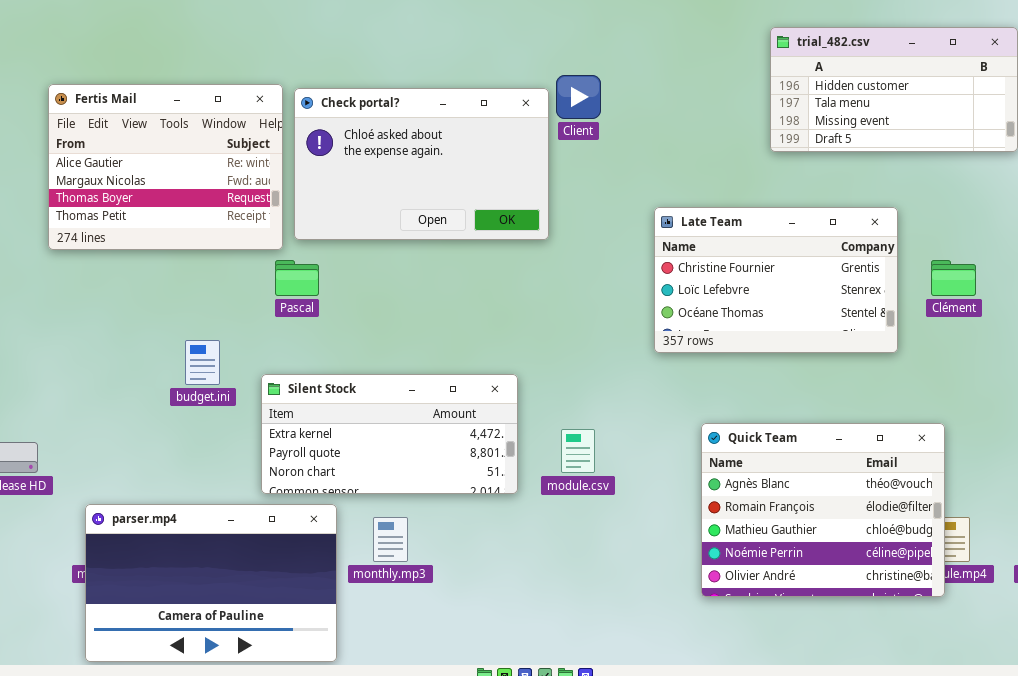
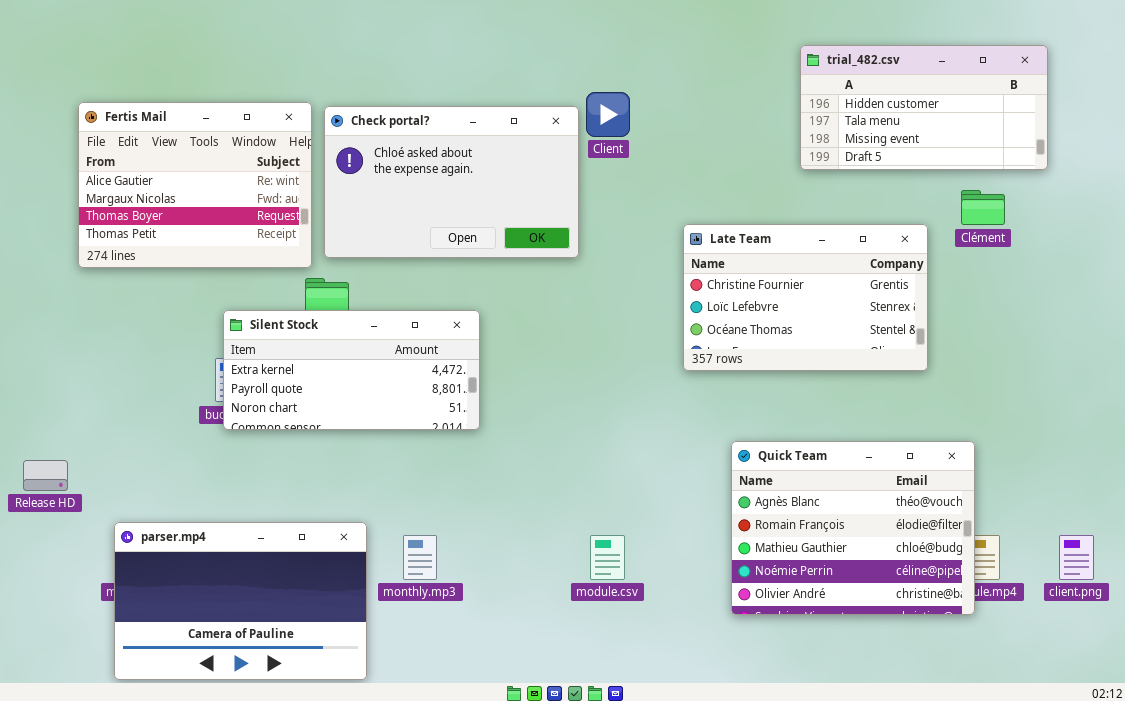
Clément: [931,260,976,296] -> [961,190,1005,225], moved
Silent Stock: [261,374,518,494] -> [223,310,480,430], moved
module.csv: [561,429,595,473] -> [590,535,625,580], moved

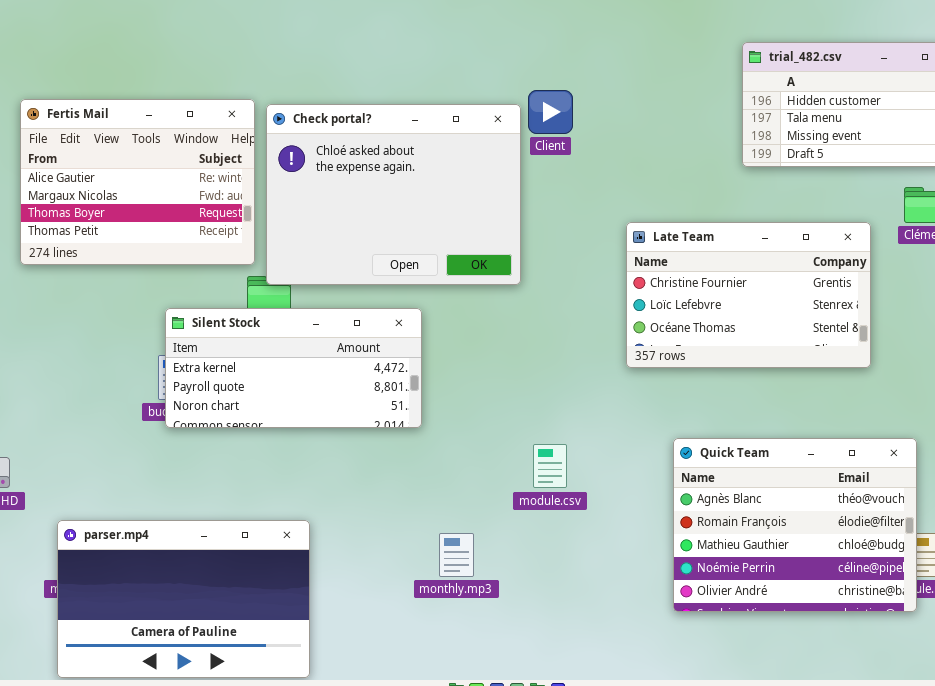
Check portal?: [324,106,579,258] -> [266,104,521,285], resized
monthly.mp3: [403,535,437,580] -> [439,533,474,577], moved
module.csv: [590,535,625,580] -> [533,444,567,488], moved

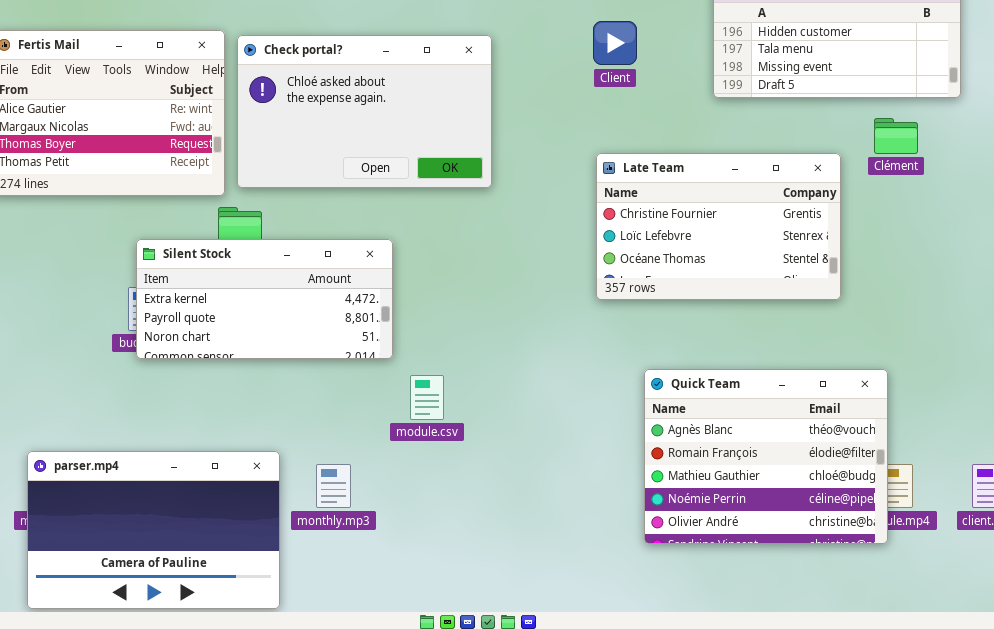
Client: [528,90,573,134] -> [593,21,637,65], moved
Check portal?: [266,104,521,285] -> [237,35,492,188], resized
module.csv: [533,444,567,488] -> [410,375,444,420], moved
monthly.mp3: [439,533,474,577] -> [316,464,351,508], moved

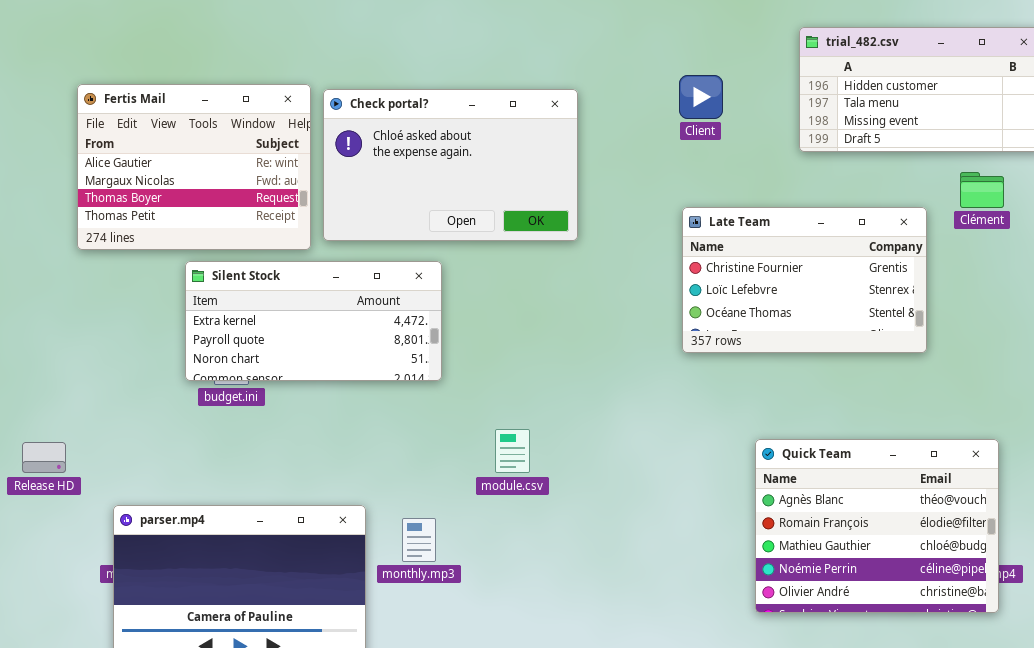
Silent Stock: [136,239,393,359] -> [185,261,442,381], moved
Quick Team: [644,369,888,544] -> [755,439,999,613], moved

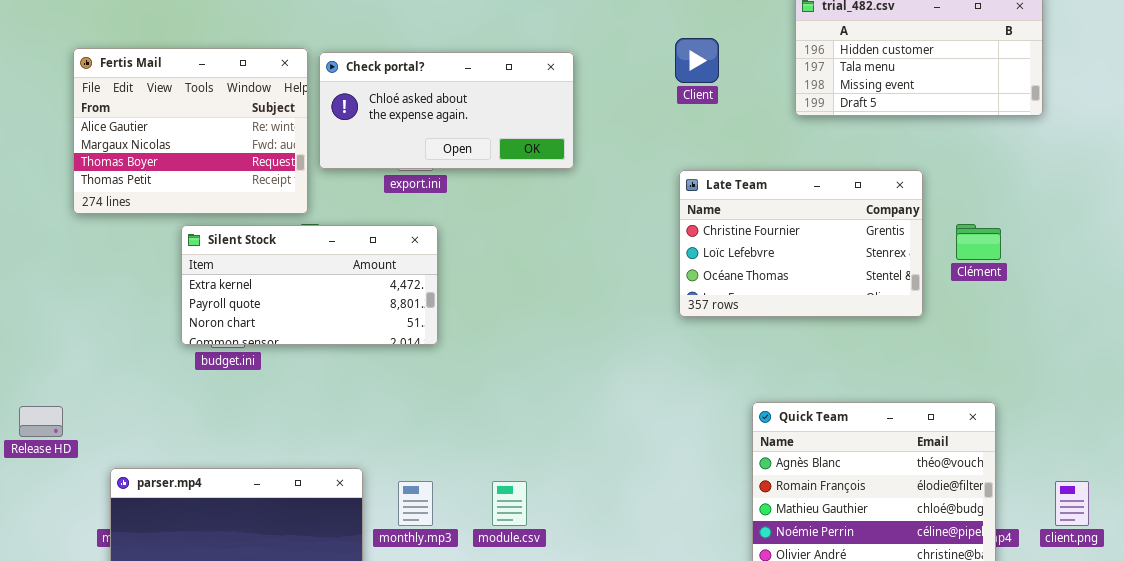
Check portal?: [323,89,578,241] -> [319,52,574,169], resized
Clément: [960,172,1004,208] -> [956,224,1001,260], moved
module.csv: [495,429,530,473] -> [492,481,527,526], moved

